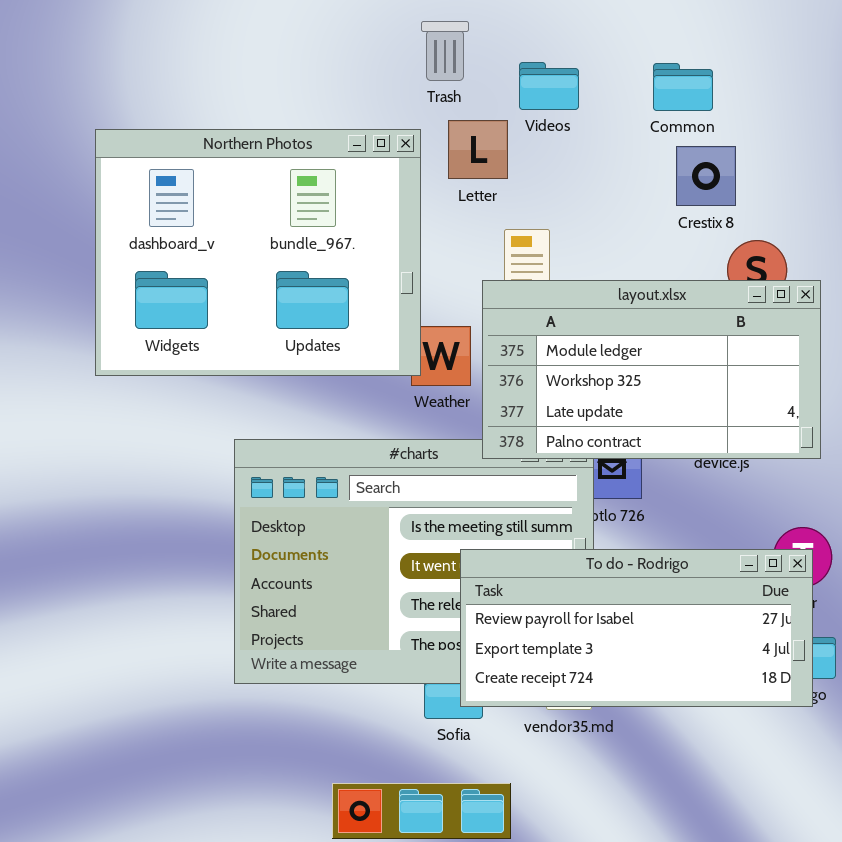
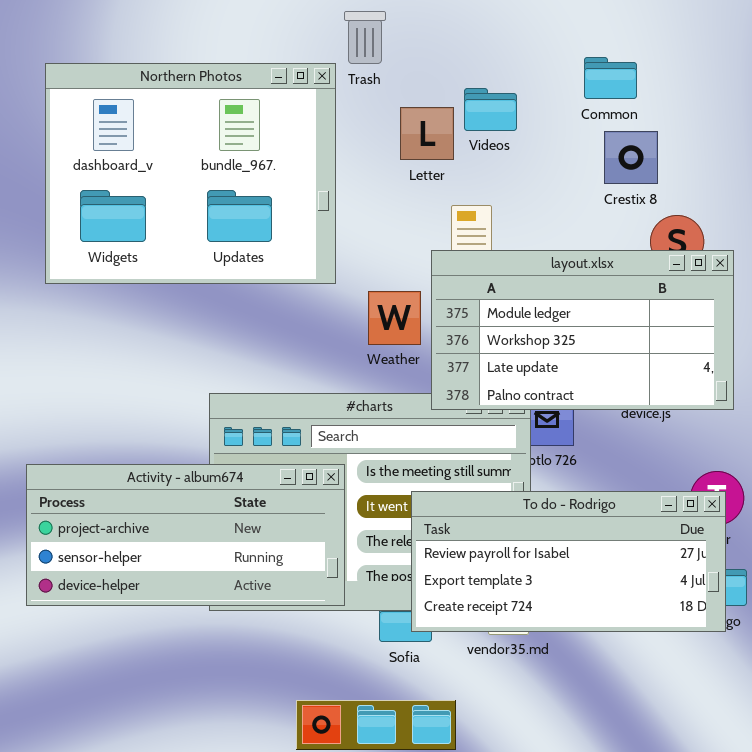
Trash: [421,21,469,81] -> [344,11,386,64], moved
Videos: [519,62,579,110] -> [464,88,517,131], moved
Northern Photos: [95,129,421,376] -> [45,63,336,284], moved
Activity - album674: none -> [26,464,345,606], opened

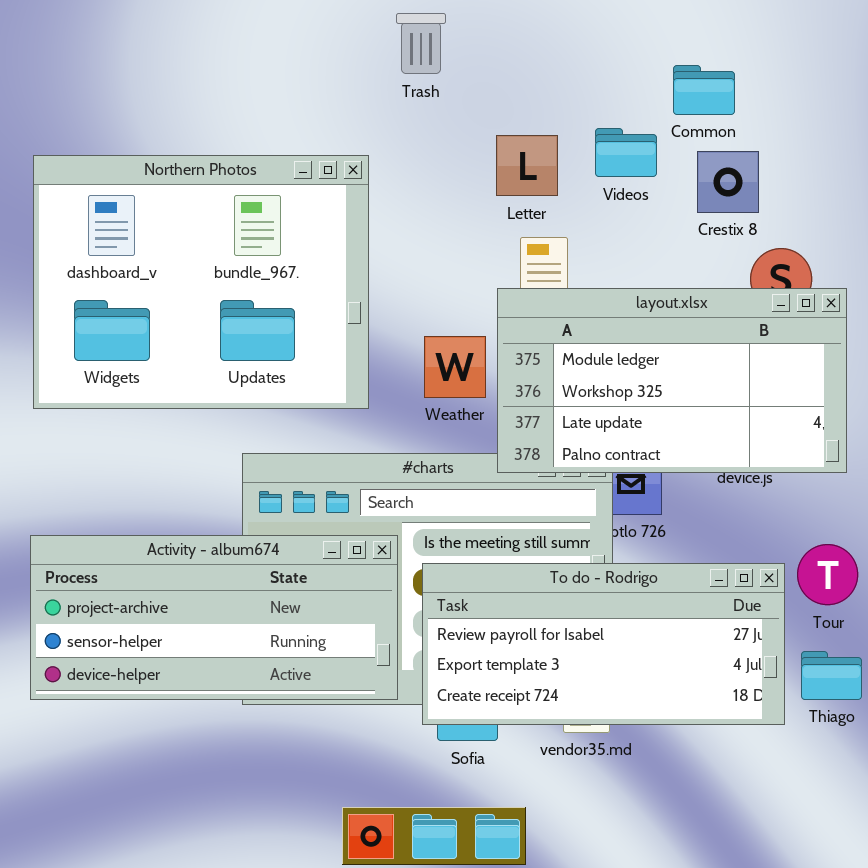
Northern Photos: [45,63,336,284] -> [33,155,369,409], moved
Videos: [464,88,517,131] -> [595,128,657,177], moved
Letter: [400,107,454,160] -> [496,135,558,196], moved
To do - Rodrigo: [411,491,726,632] -> [422,563,785,725], moved

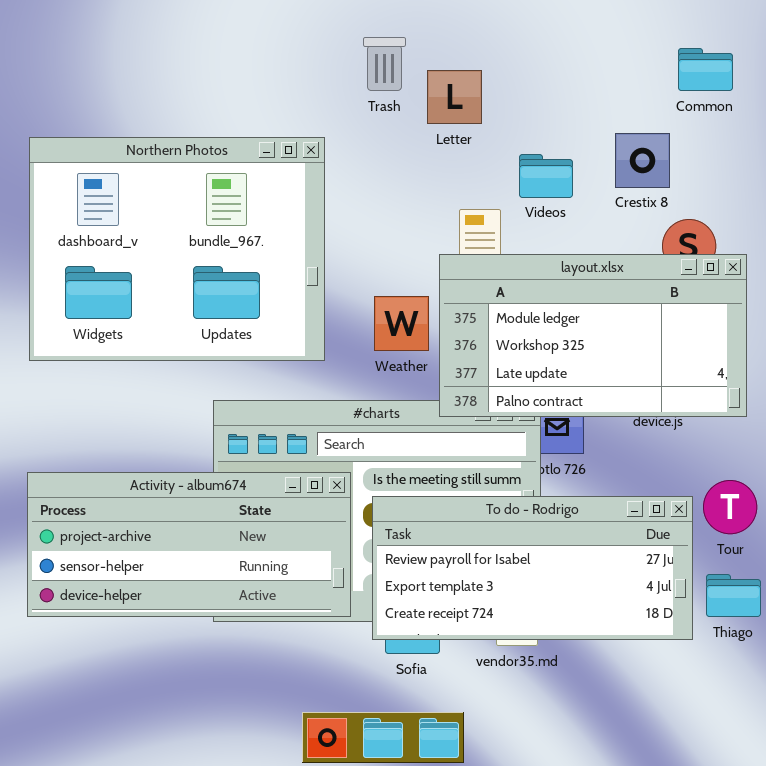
Trash: [396,13,446,74] -> [363,37,406,91], moved
Common: [673,65,735,115] -> [678,48,733,91], moved
Videos: [595,128,657,177] -> [519,154,573,198], moved
Letter: [496,135,558,196] -> [427,70,482,124], moved

